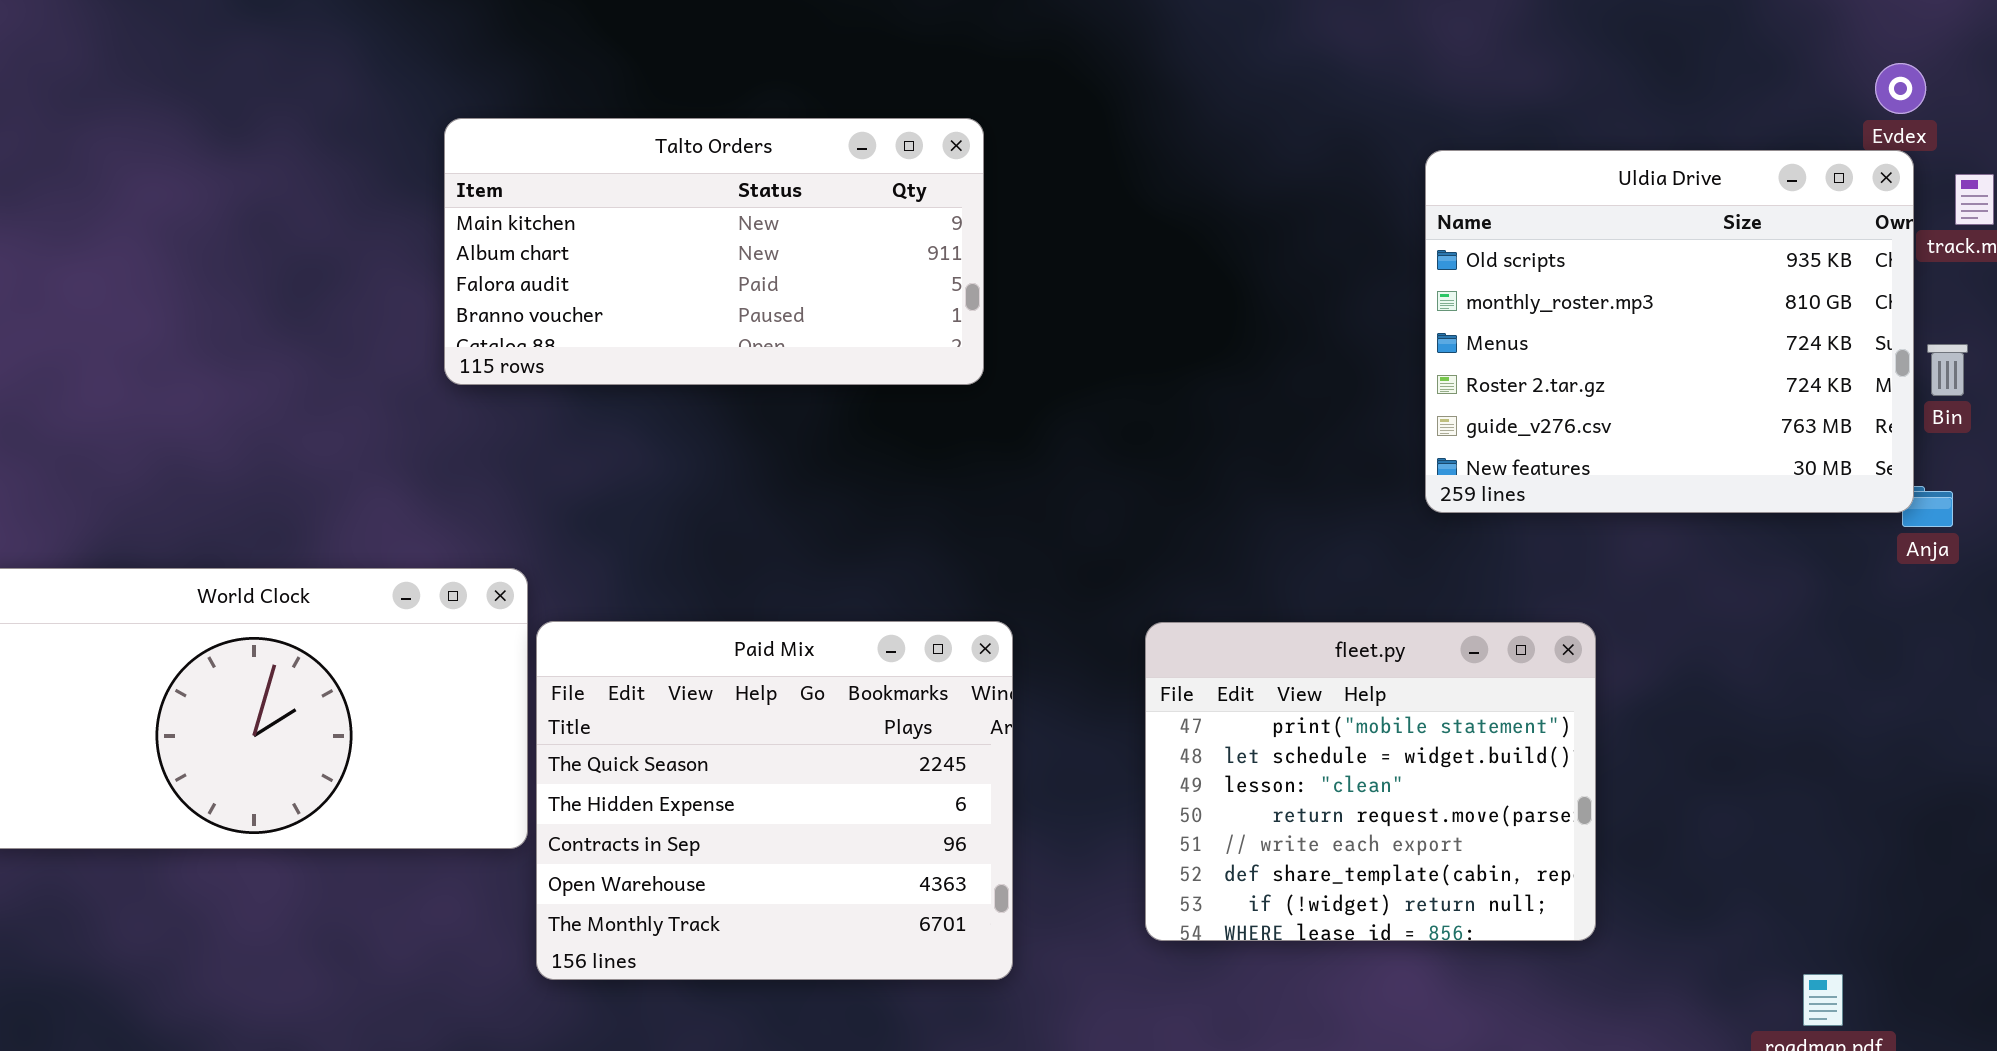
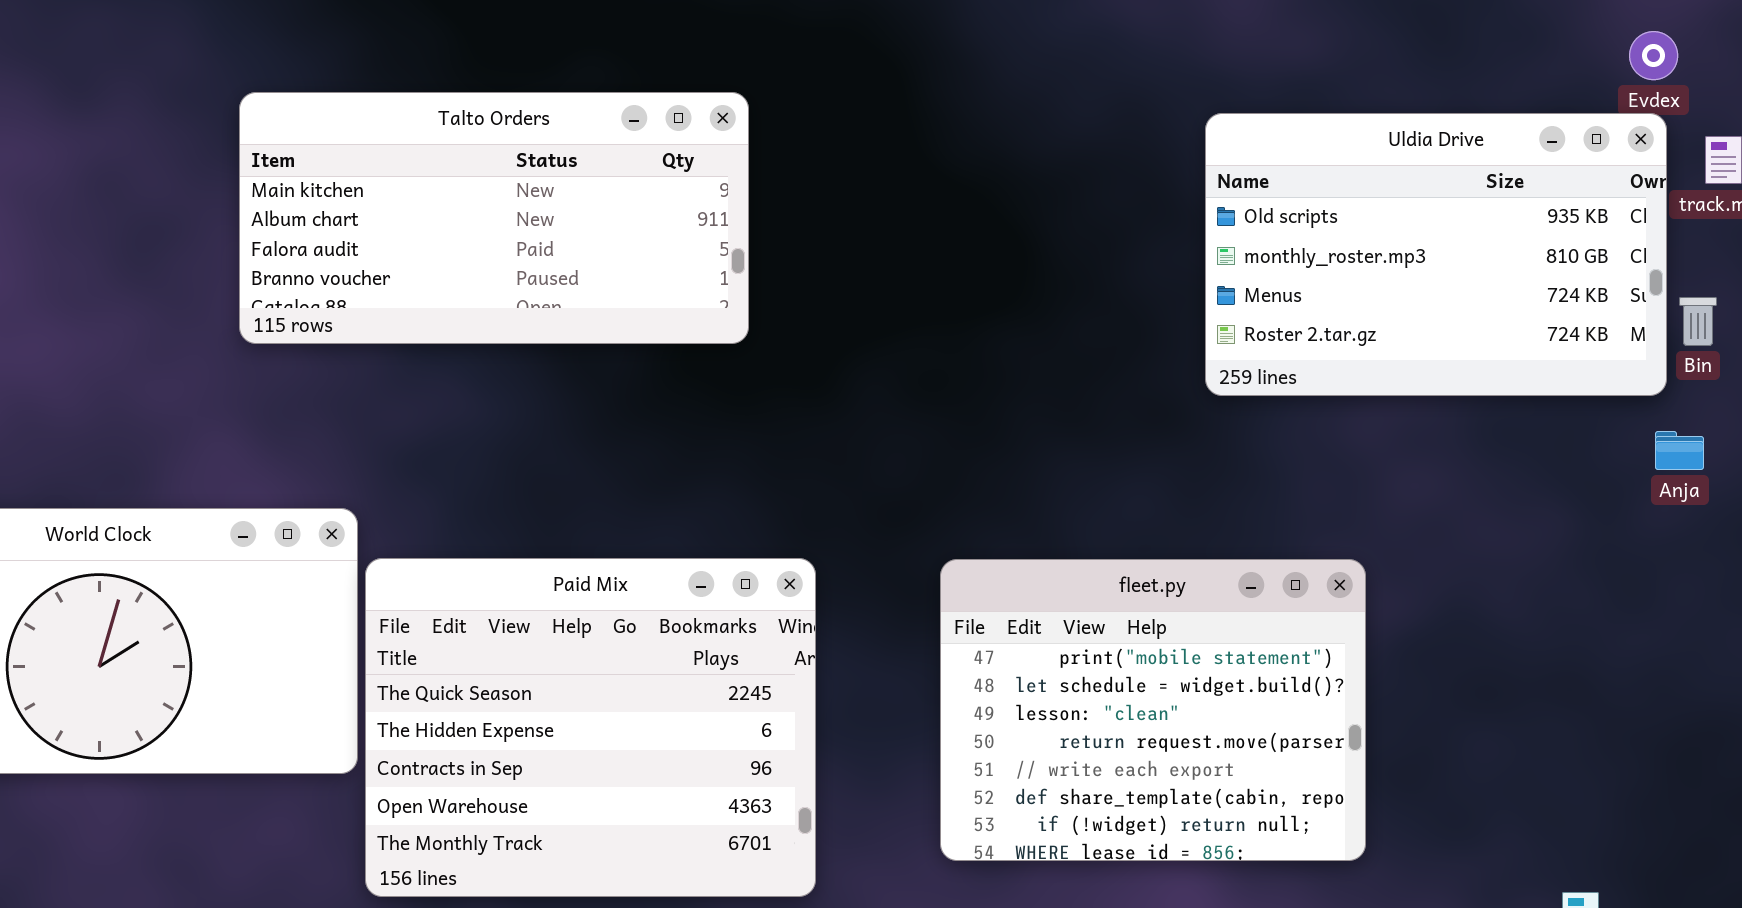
Talto Orders: [444,118,984,385] -> [239,92,749,344], moved
Uldia Drive: [1425,150,1914,513] -> [1205,113,1667,396], resized

